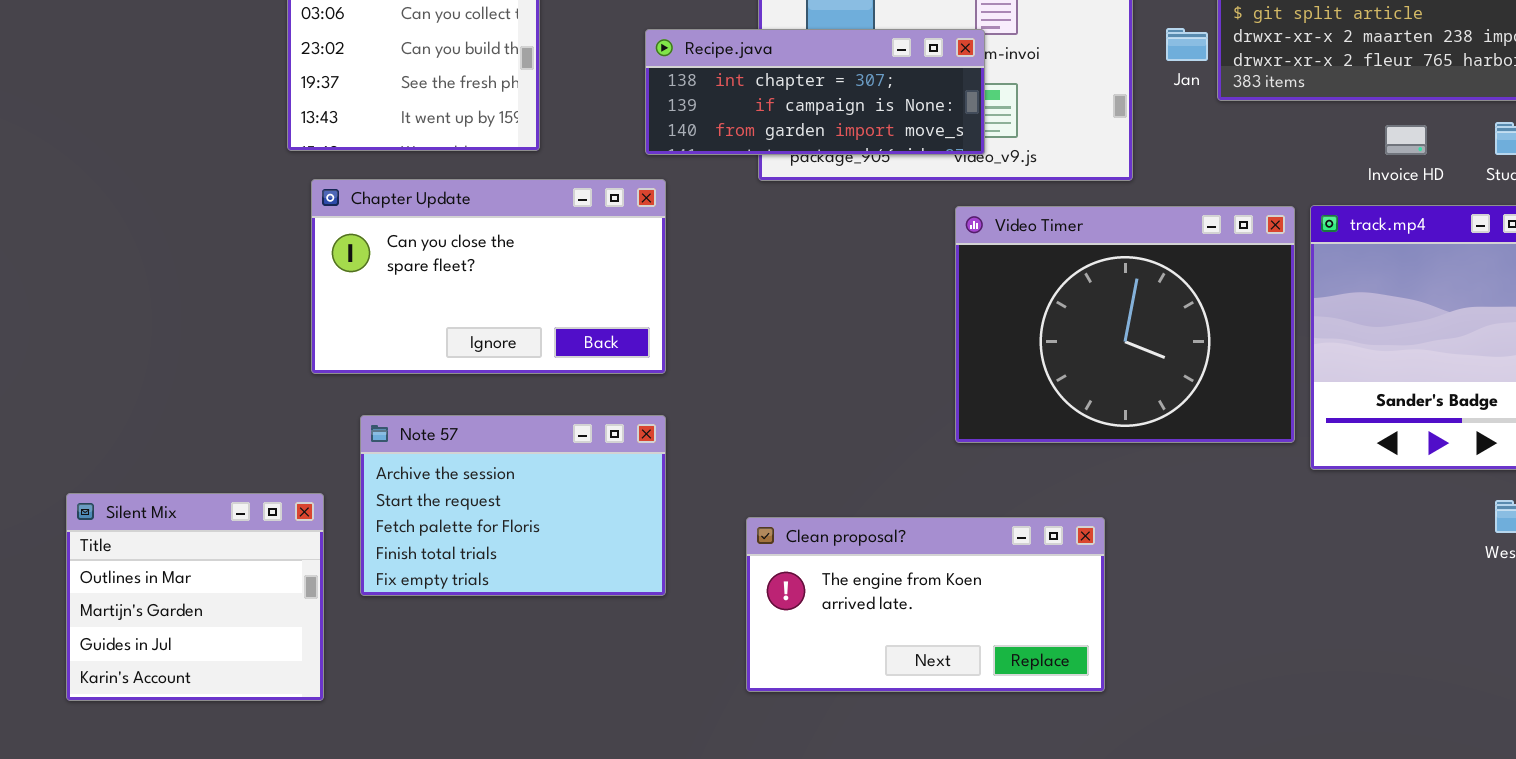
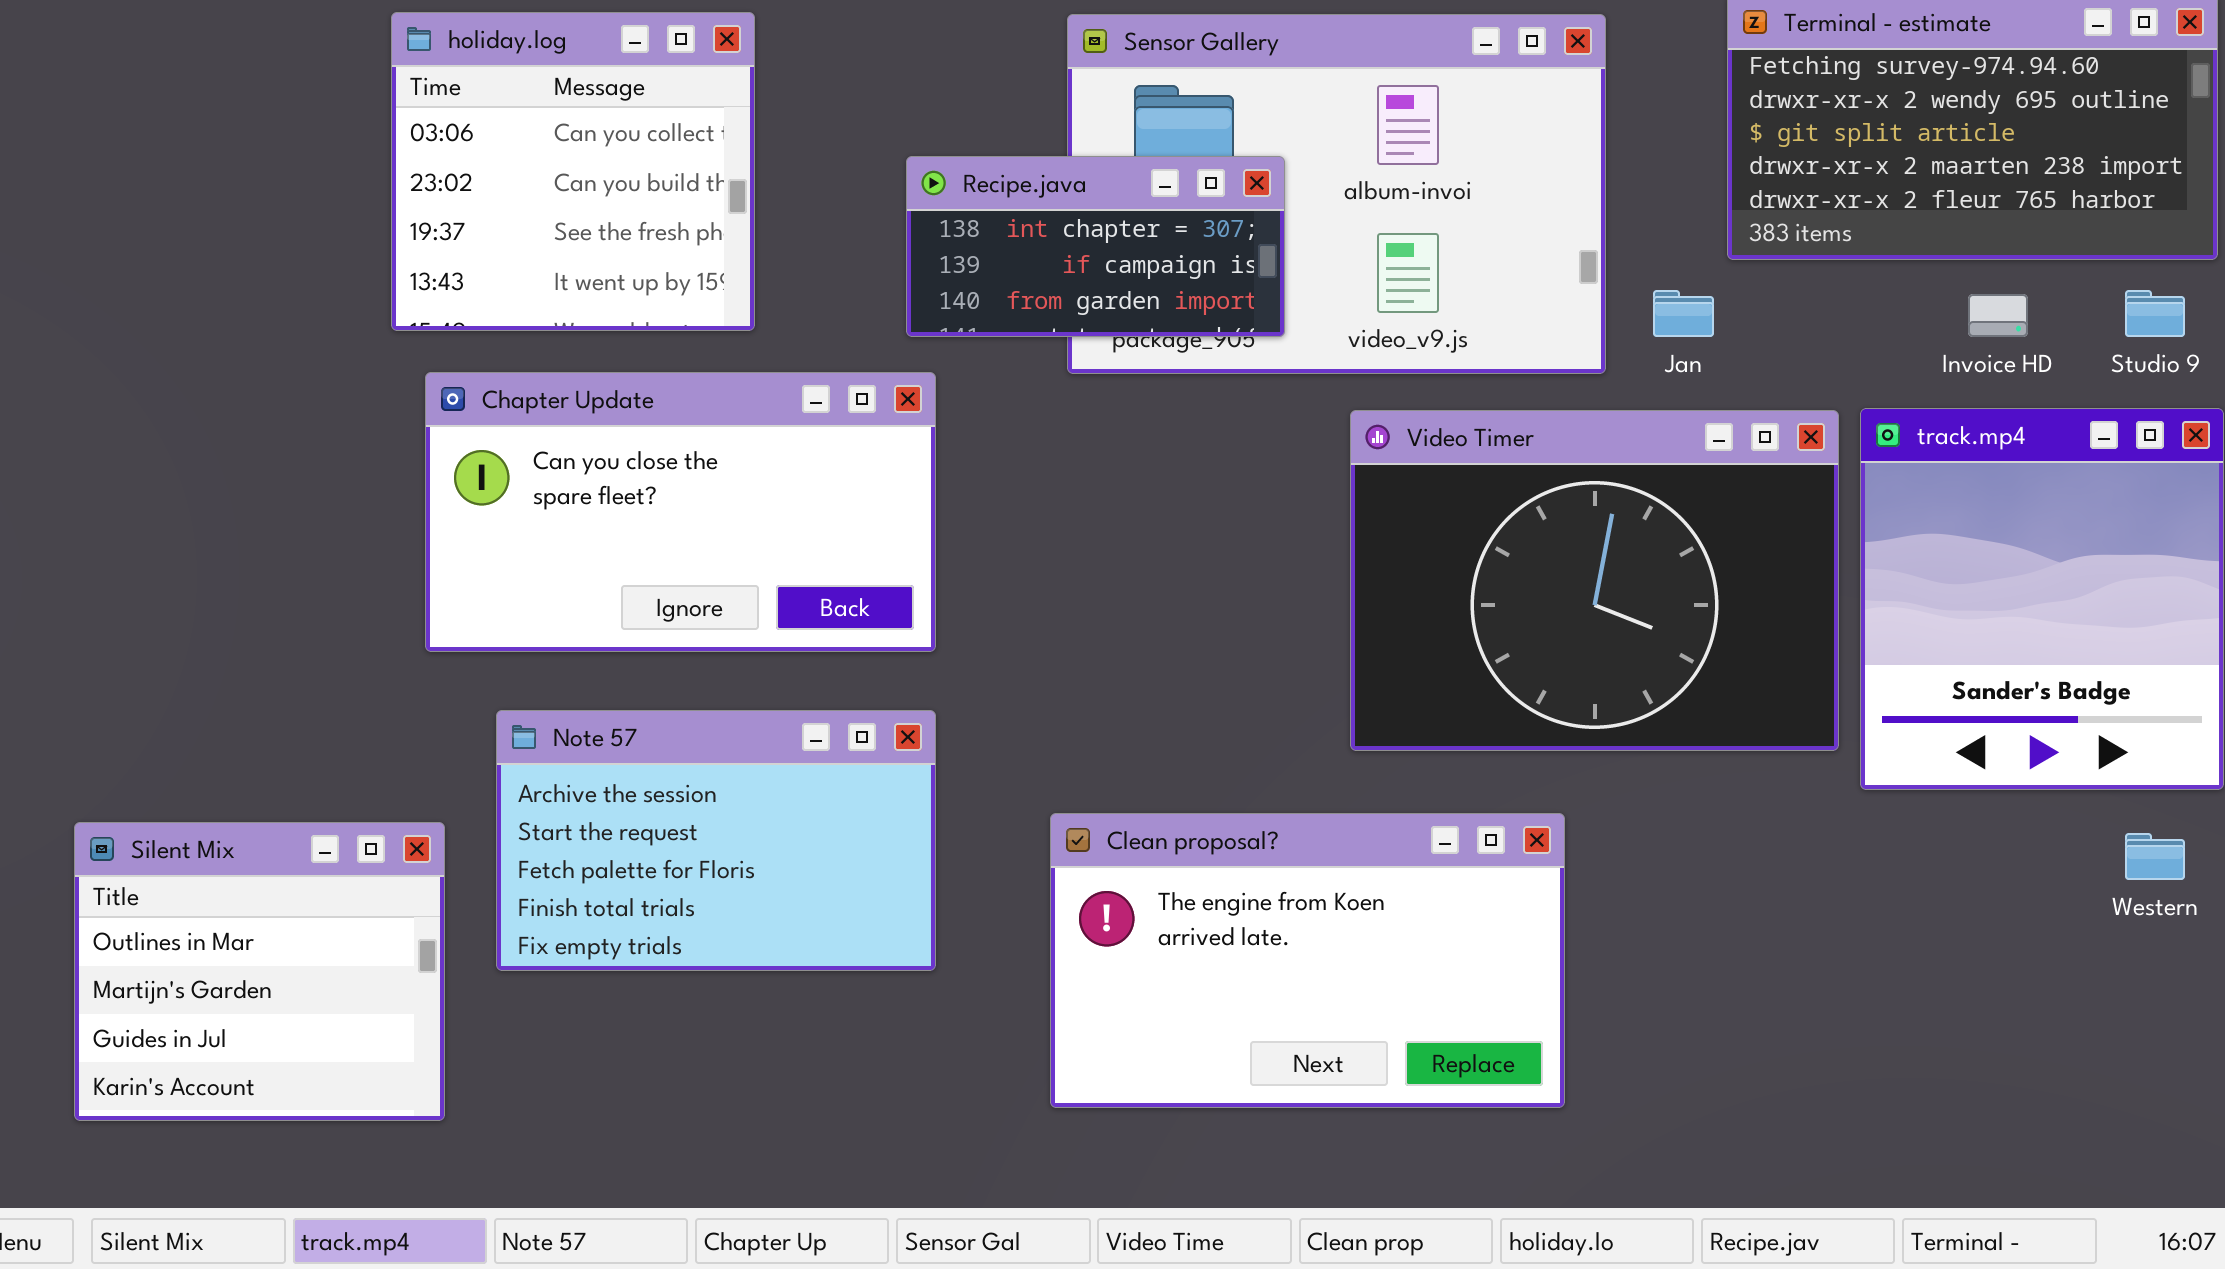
Jan: [1166,28,1208,61] -> [1653,290,1714,337], moved
Recipe.java: [645,29,985,155] -> [906,156,1285,337], resized
Clean proposal?: [746,517,1105,692] -> [1050,813,1565,1108], resized

